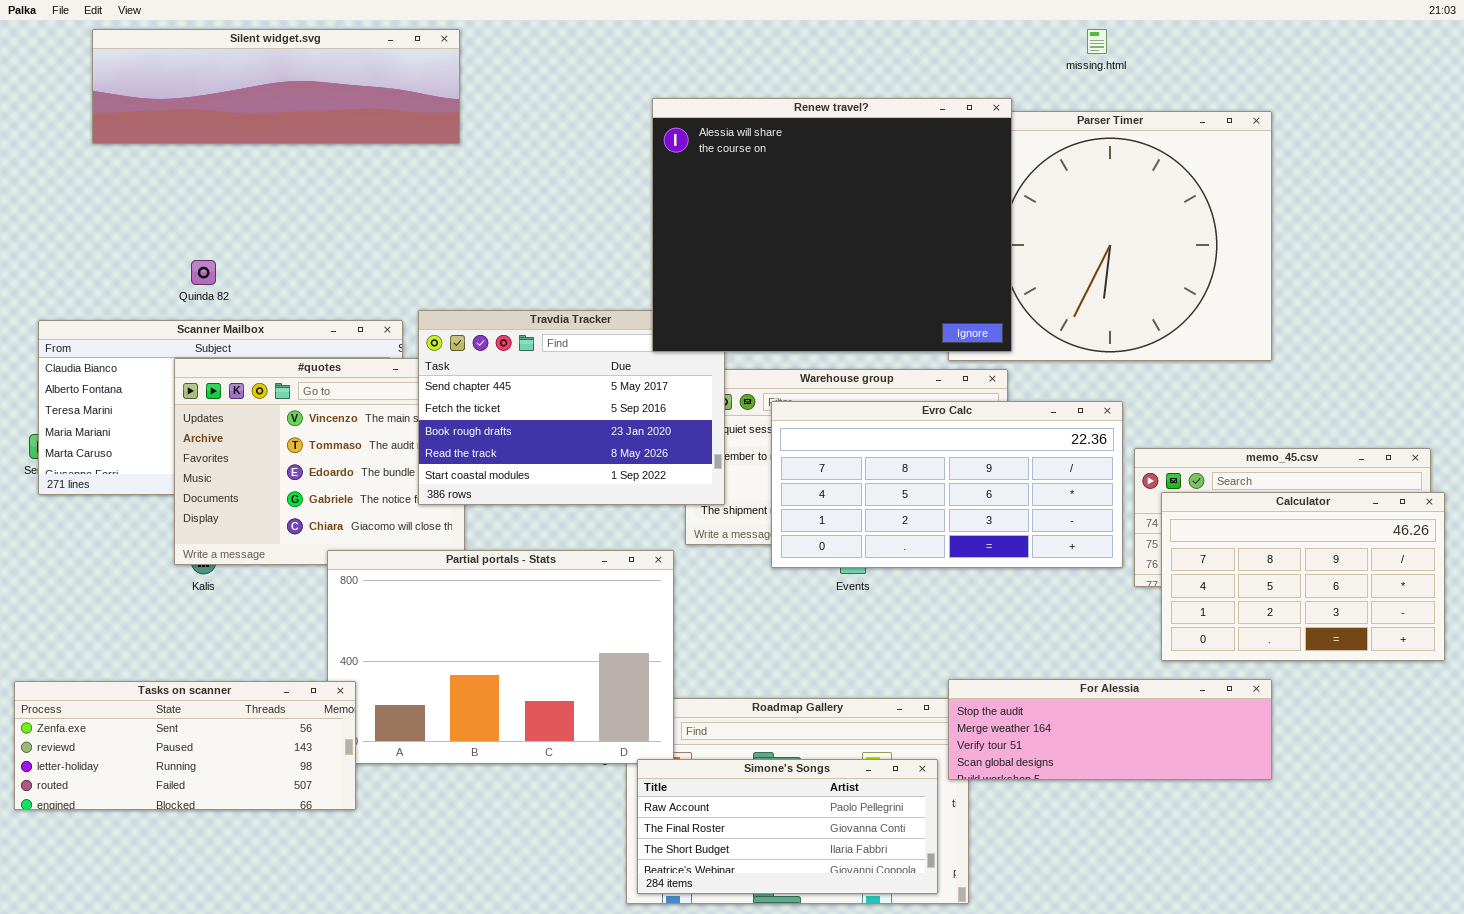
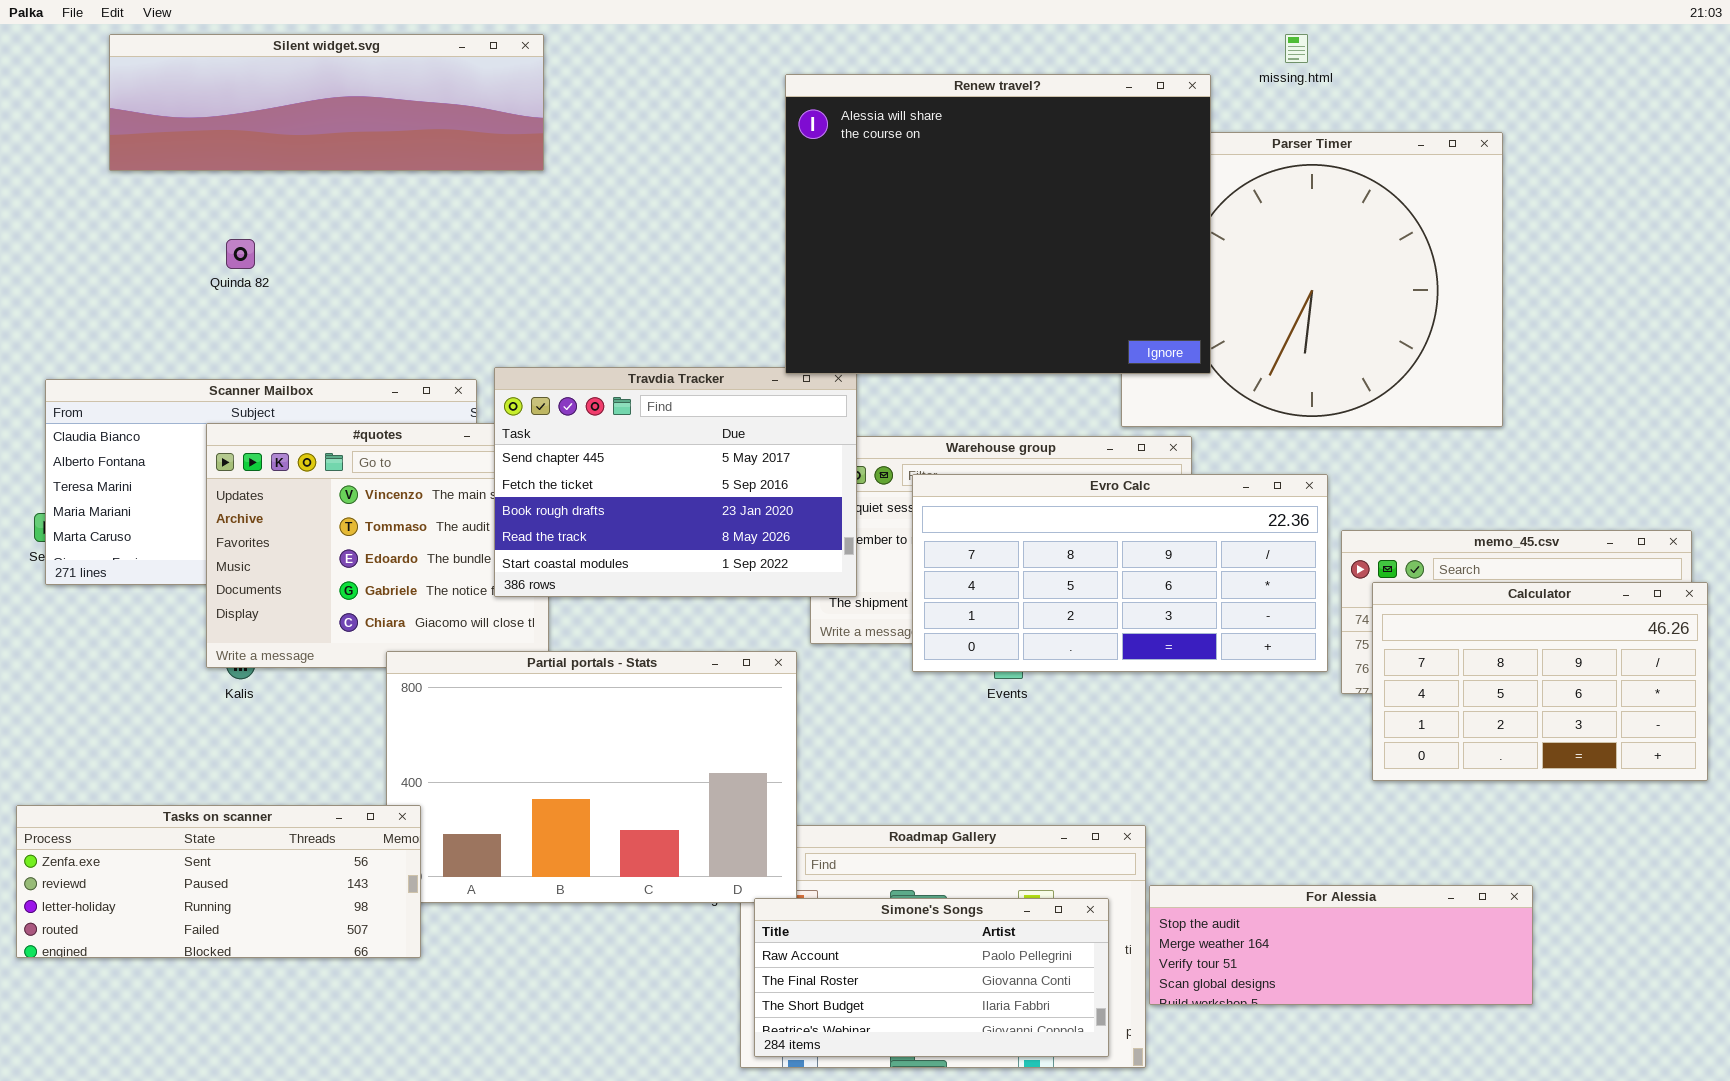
Renew travel?: [652,98,1012,352] -> [785,74,1211,374], moved
Quinda 82: [191,260,216,285] -> [226,239,255,269], moved
For Alessia: [948,679,1272,780] -> [1149,885,1533,1005], moved

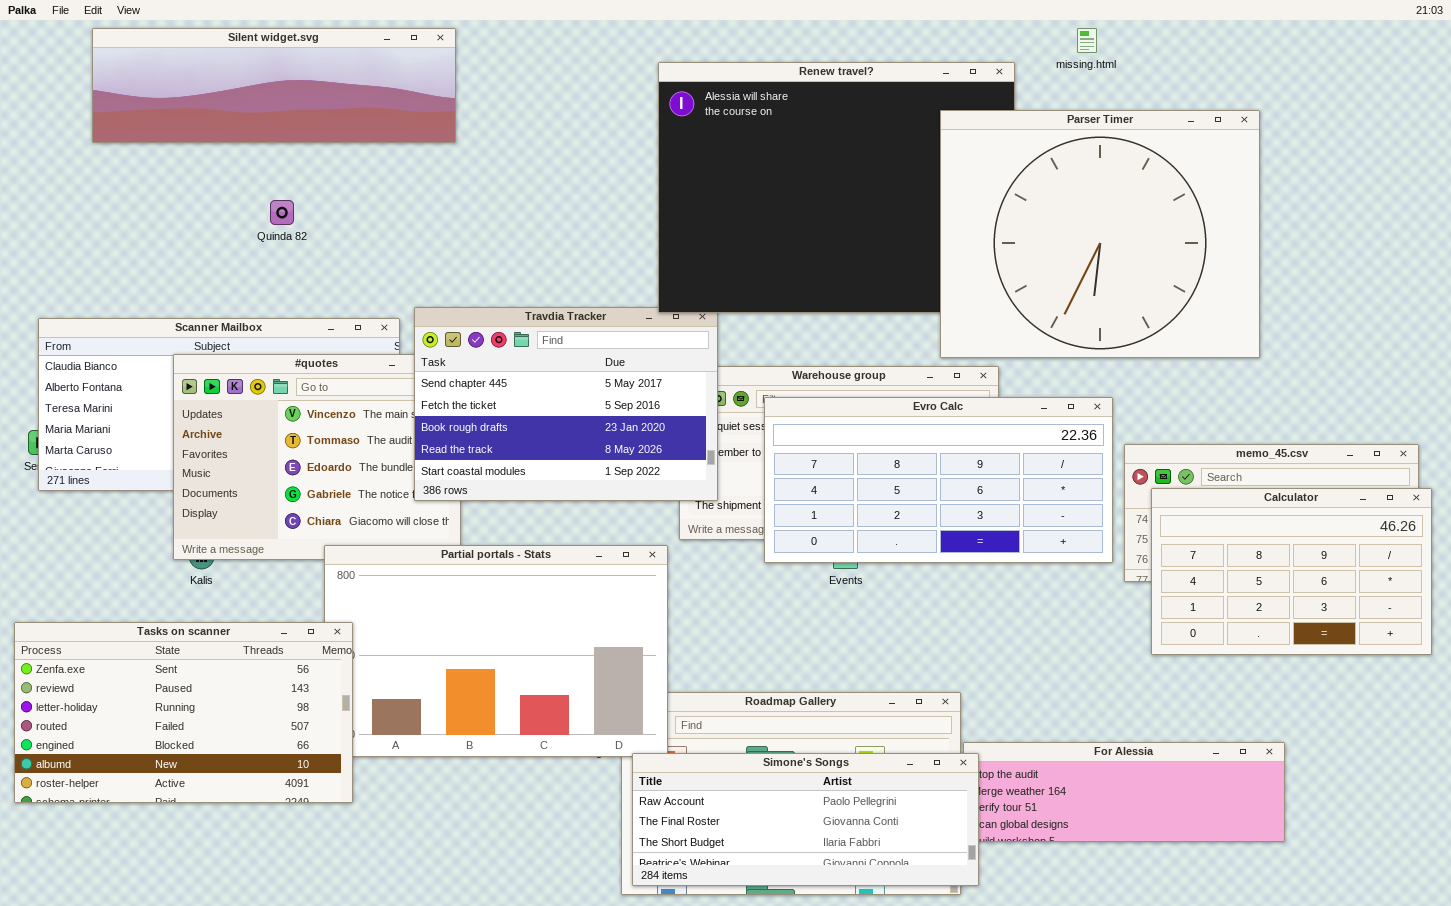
Parser Timer: [1121,132,1503,427] -> [940,110,1260,358], raised
Quinda 82: [226,239,255,269] -> [270,200,294,225], moved
Tasks on scanner: [16,805,421,958] -> [14,622,353,803], resized
Simone's Songs: [754,898,1109,1057] -> [632,753,979,886], resized

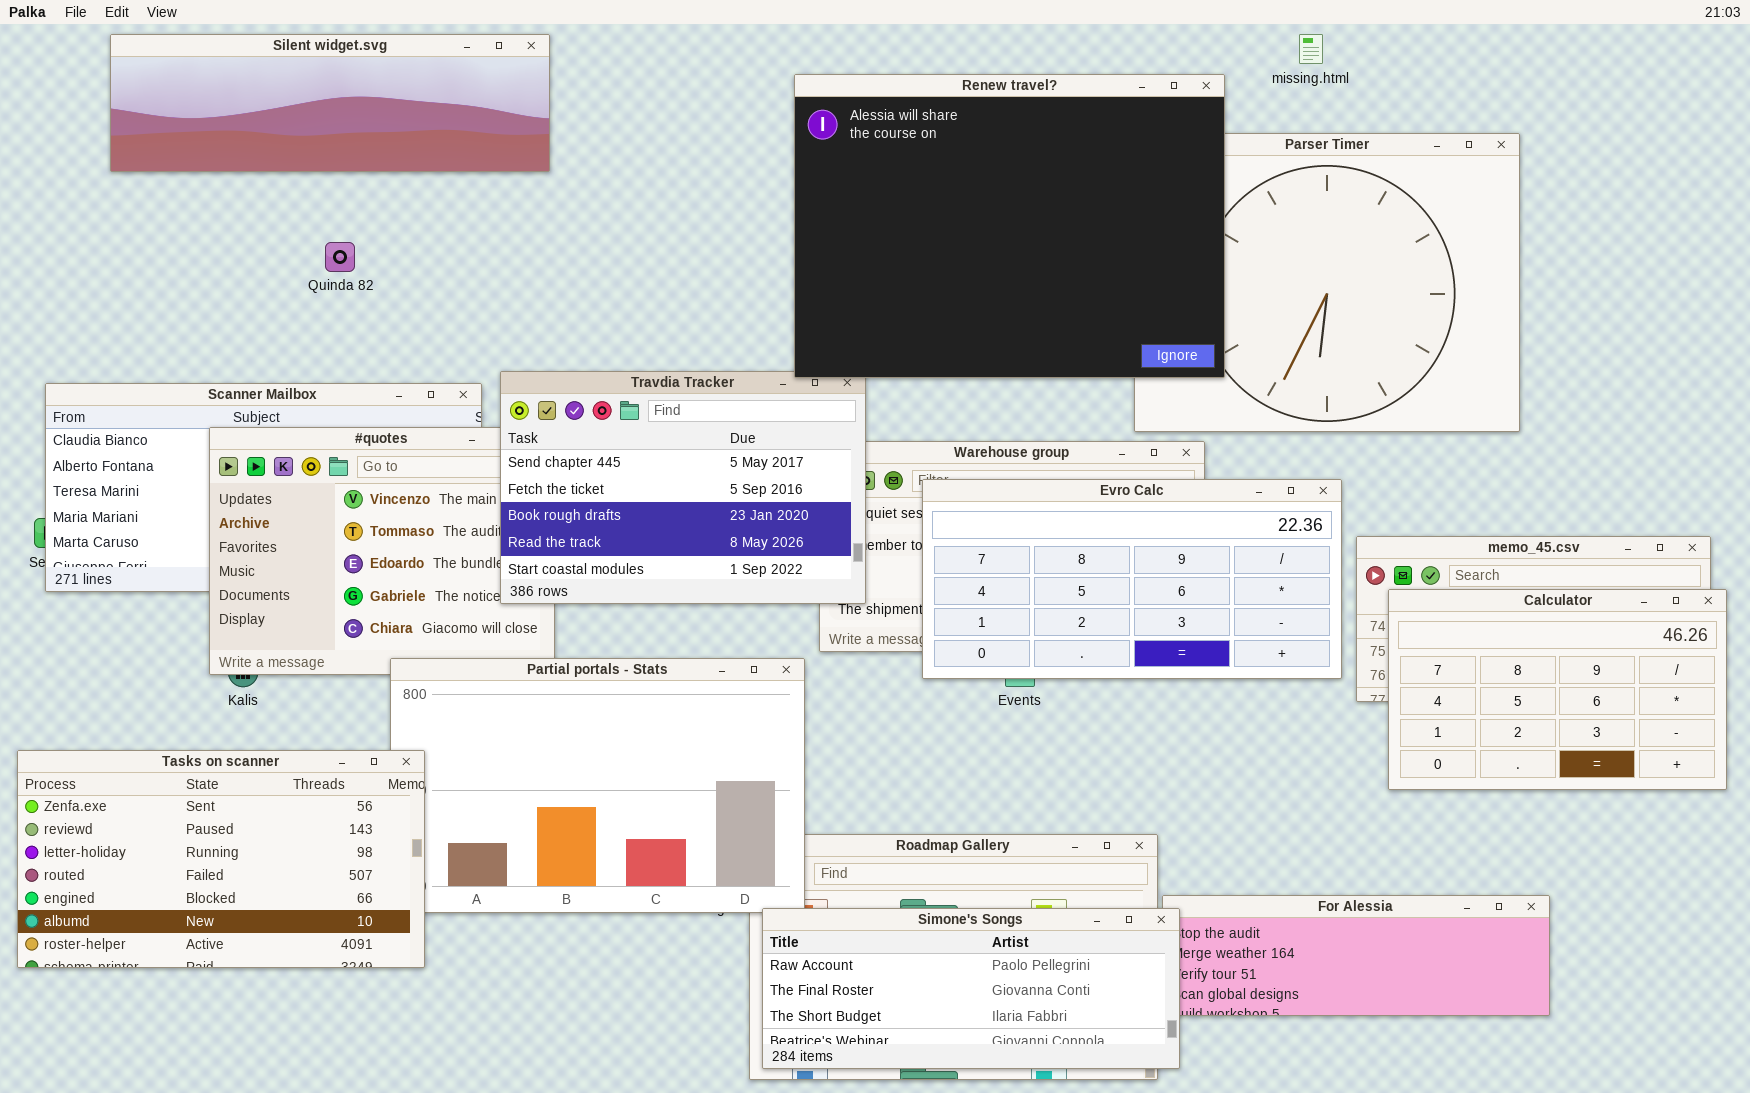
Renew travel?: [658,62,1015,313] -> [794,74,1225,378], raised

